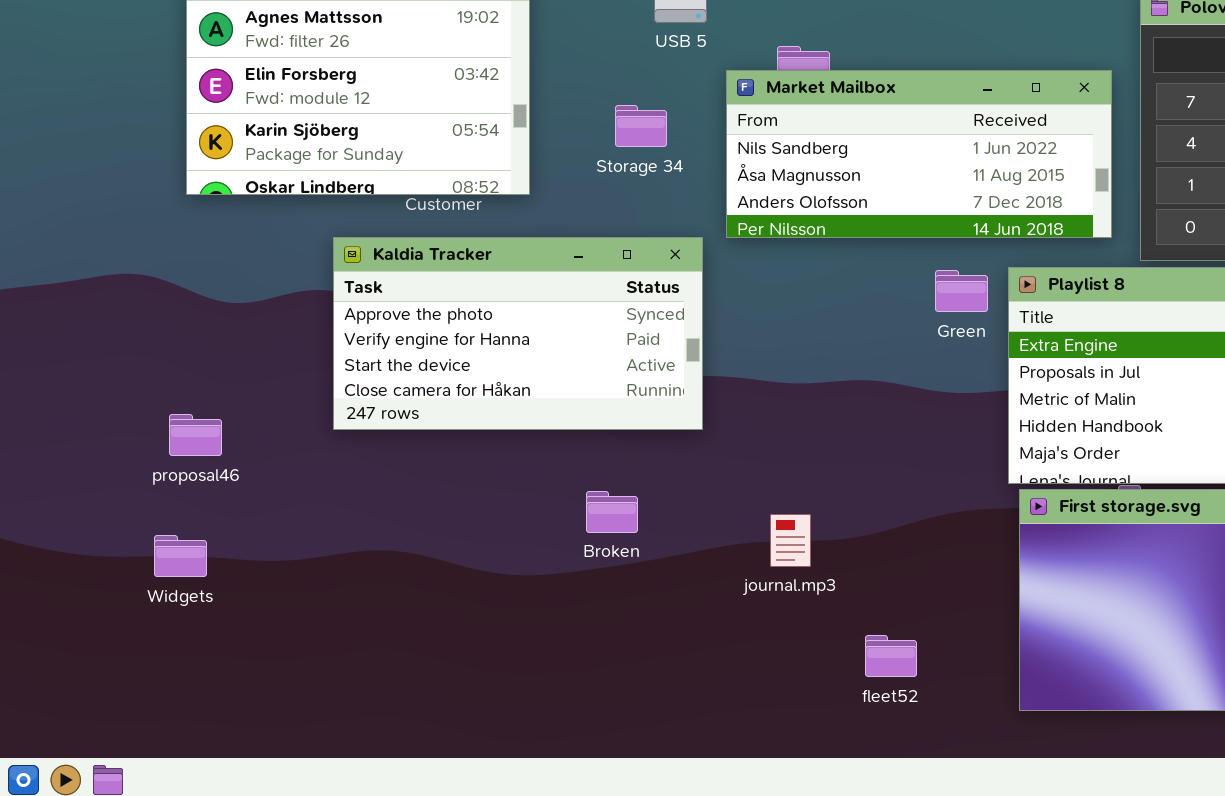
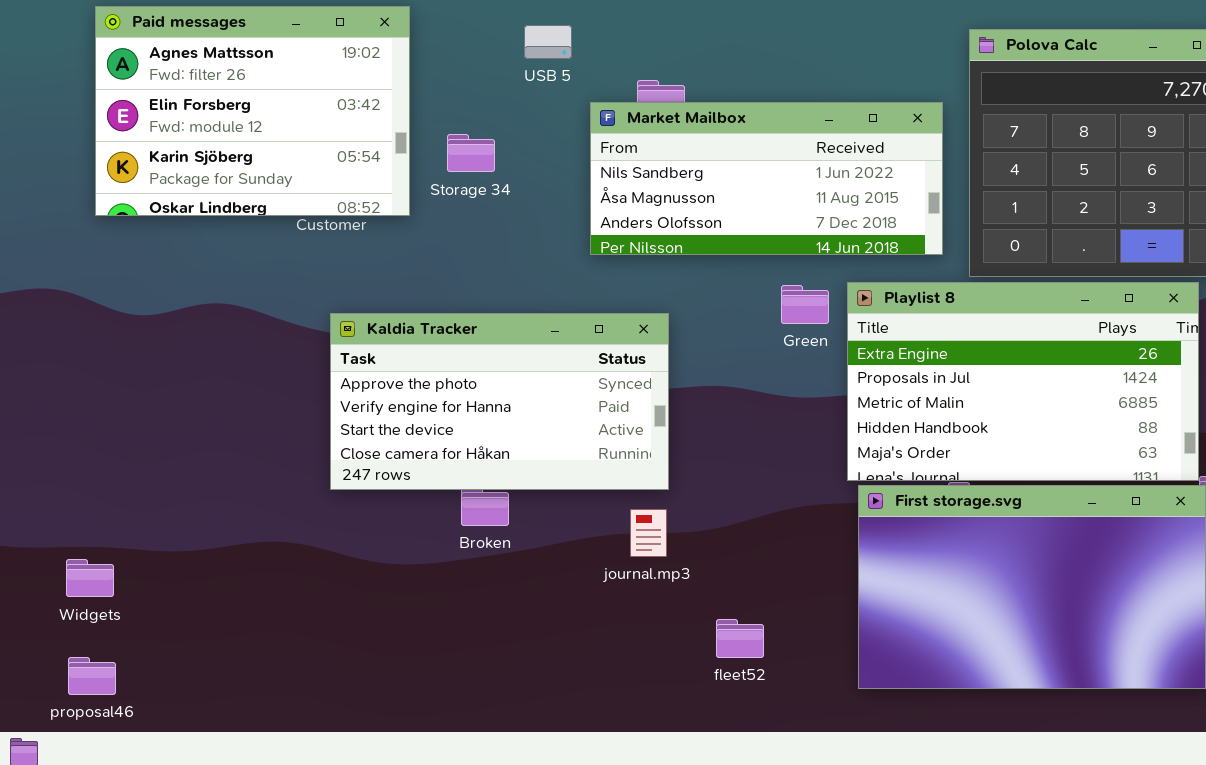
Storage 34: [615,105,667,147] -> [447,134,495,172], moved
Kaldia Tracker: [333,237,703,430] -> [330,313,669,490], moved
proposal46: [169,414,222,456] -> [68,657,116,695], moved
Widgets: [154,535,207,577] -> [66,559,114,597], moved

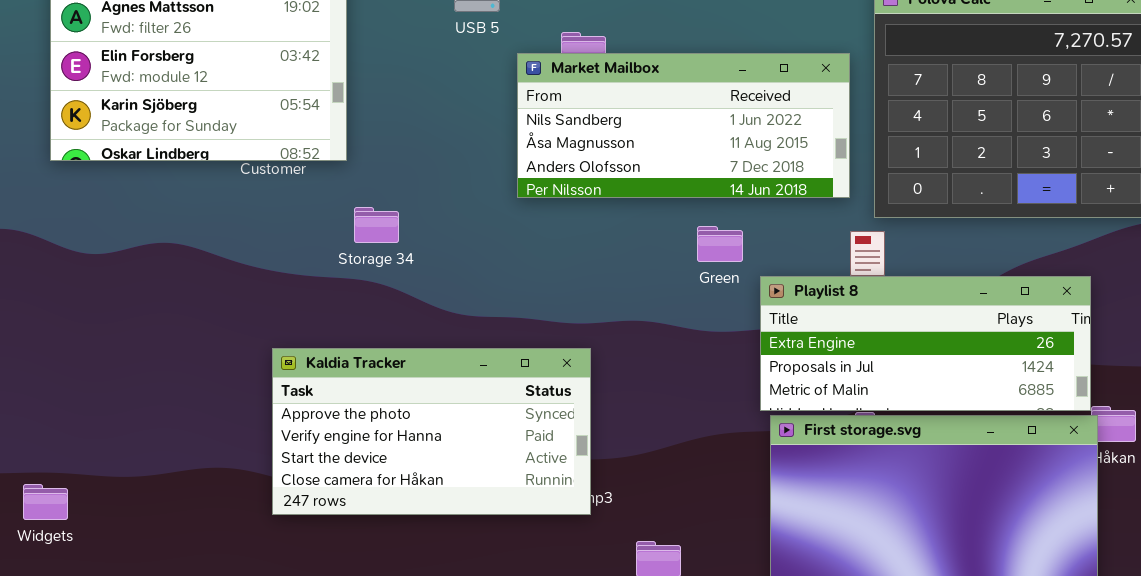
Storage 34: [447,134,495,172] -> [354,207,399,243], moved
Playlist 8: [847,282,1199,481] -> [760,276,1091,411], resized
Kaldia Tracker: [330,313,669,490] -> [272,348,591,515], moved

